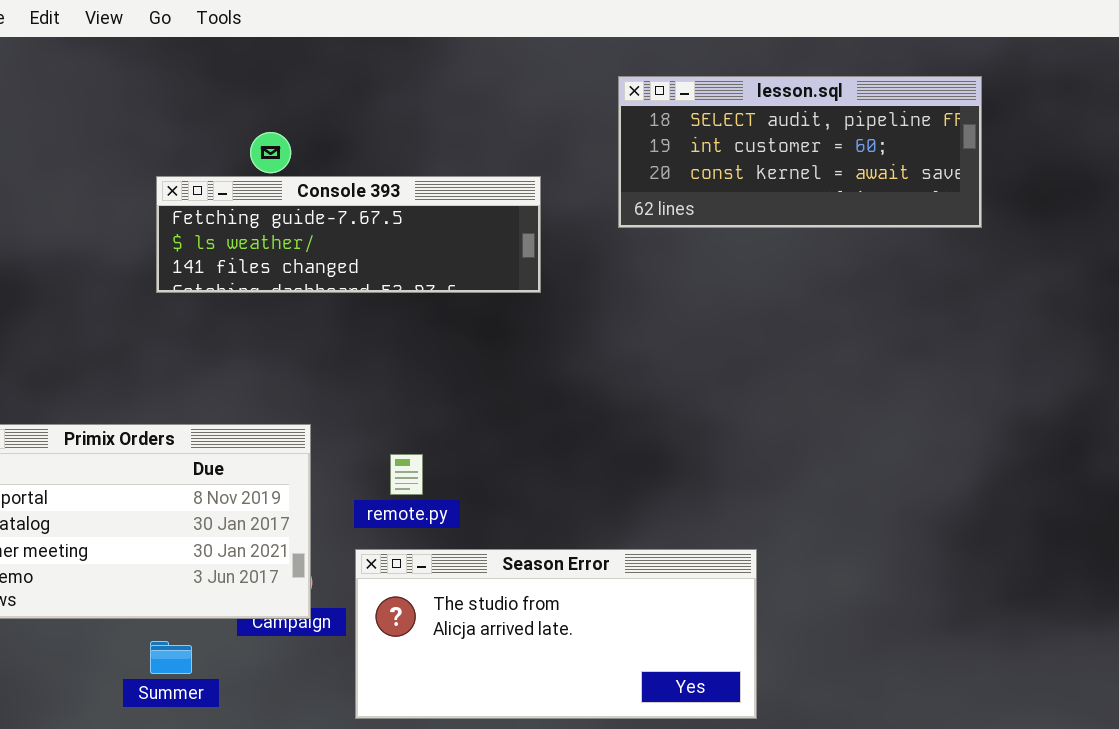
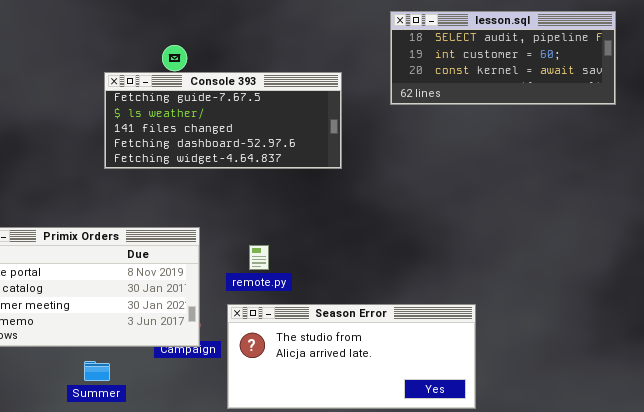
Console 393: [156,176,541,293] -> [104,72,342,169], resized
Summer: [150,641,192,674] -> [84,361,110,381], moved

